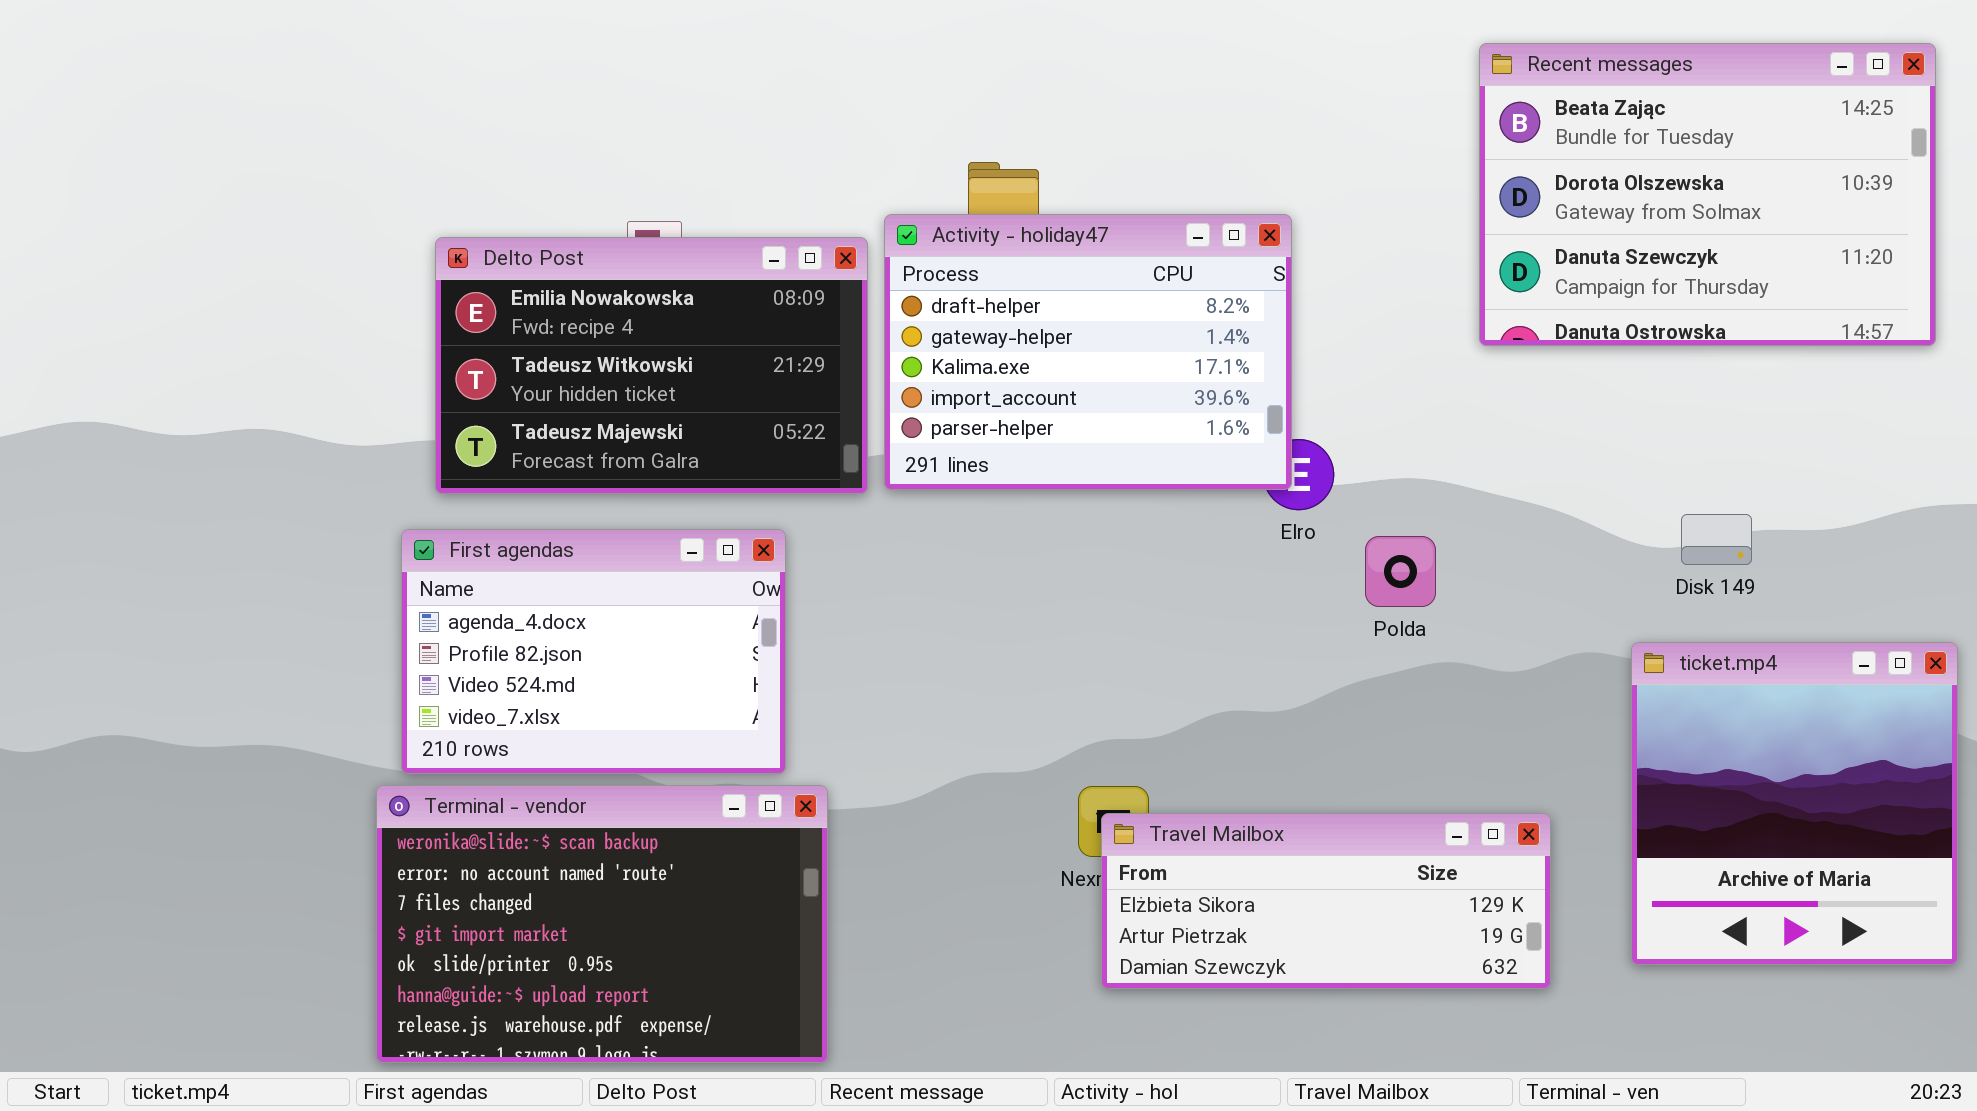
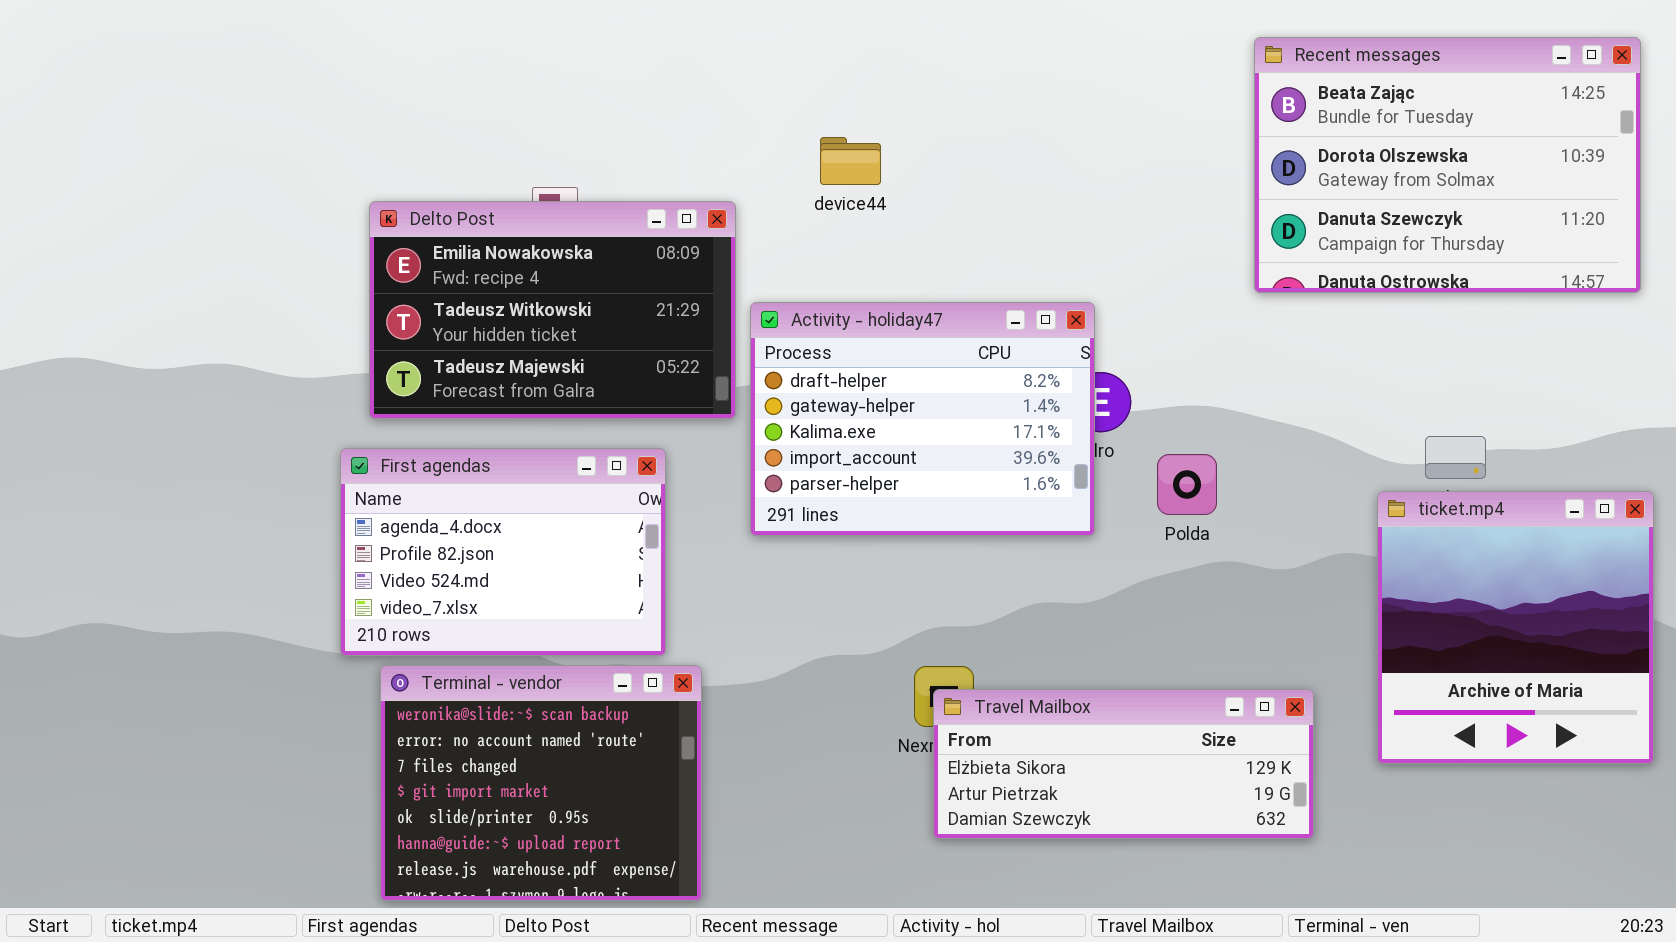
Activity - holiday47: [884,214,1292,490] -> [750,302,1095,536], moved
ticket.mp4: [1631,642,1958,965] -> [1377,491,1654,764], moved
Terminal - vendor: [376,785,828,1063] -> [380,665,702,901], resized

